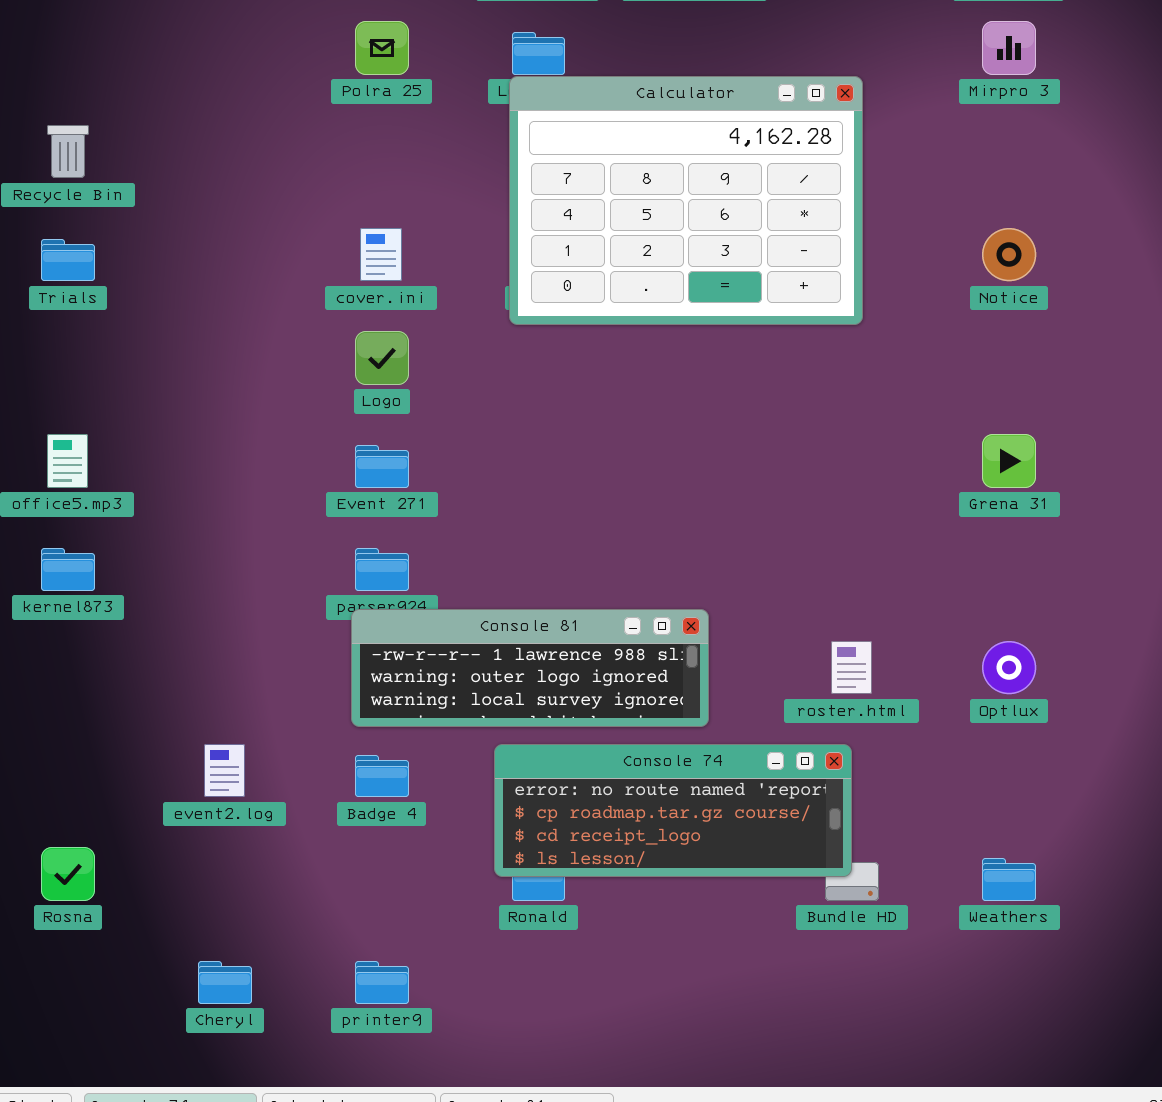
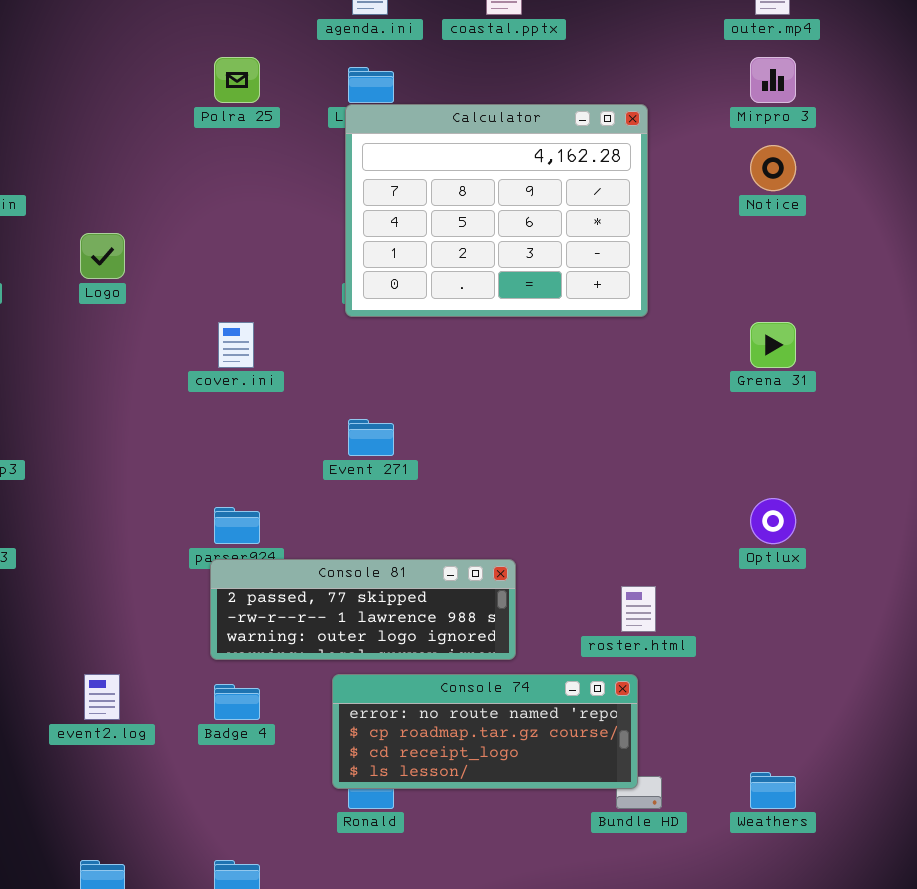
cover.ini: [360,228,402,281] -> [218,322,254,368], moved
Notice: [982,228,1036,281] -> [750,145,796,191], moved
Logo: [355,331,409,385] -> [80,233,125,279], moved
Grena 31: [982,434,1036,488] -> [750,322,796,368], moved
Event 271: [355,445,409,488] -> [348,419,394,456], moved
Console 81: [351,609,709,727] -> [210,559,516,660], scrolled up 1 row
Optlux: [982,641,1036,694] -> [750,498,796,544], moved

